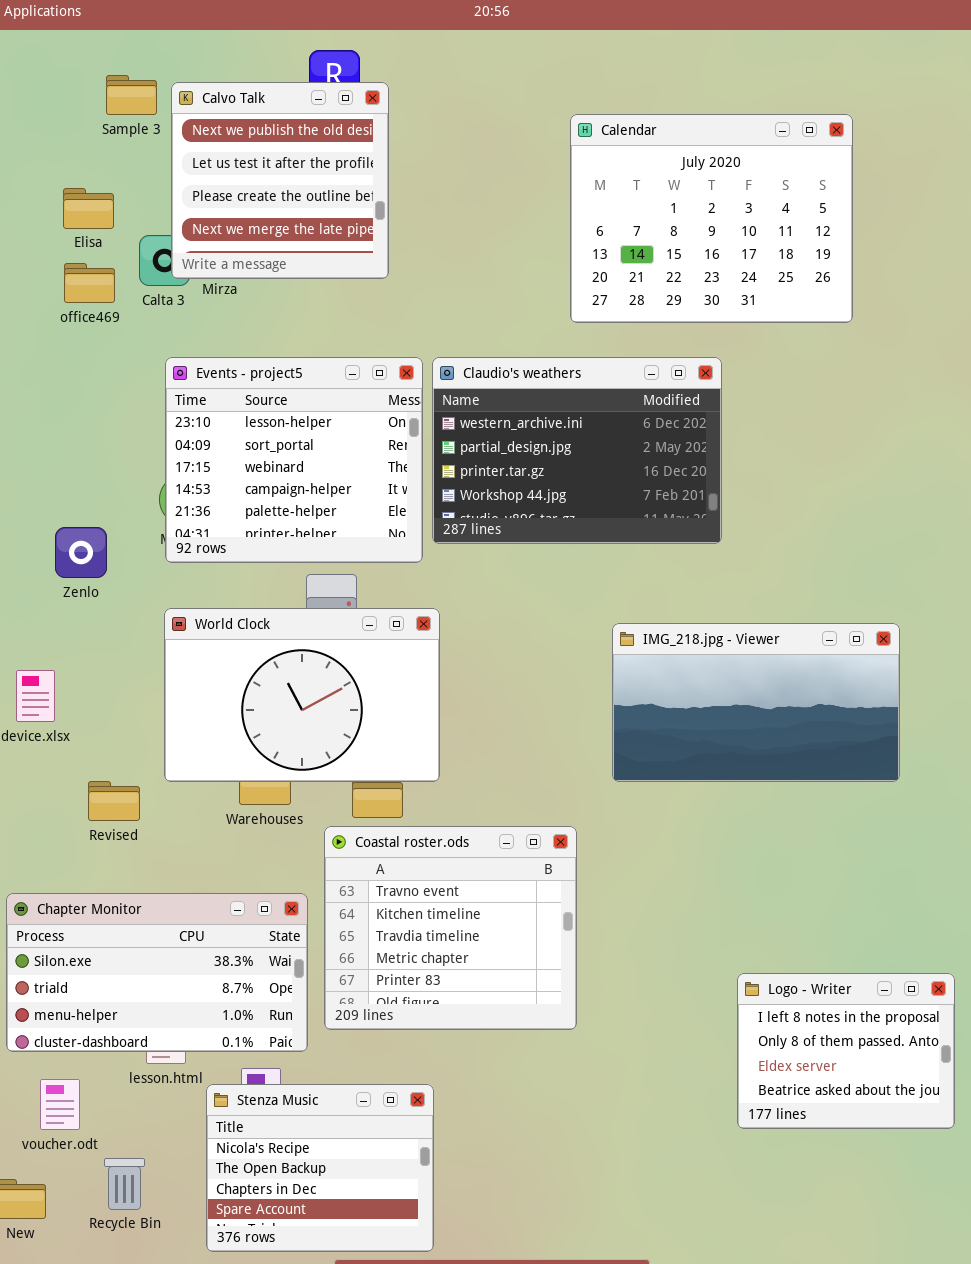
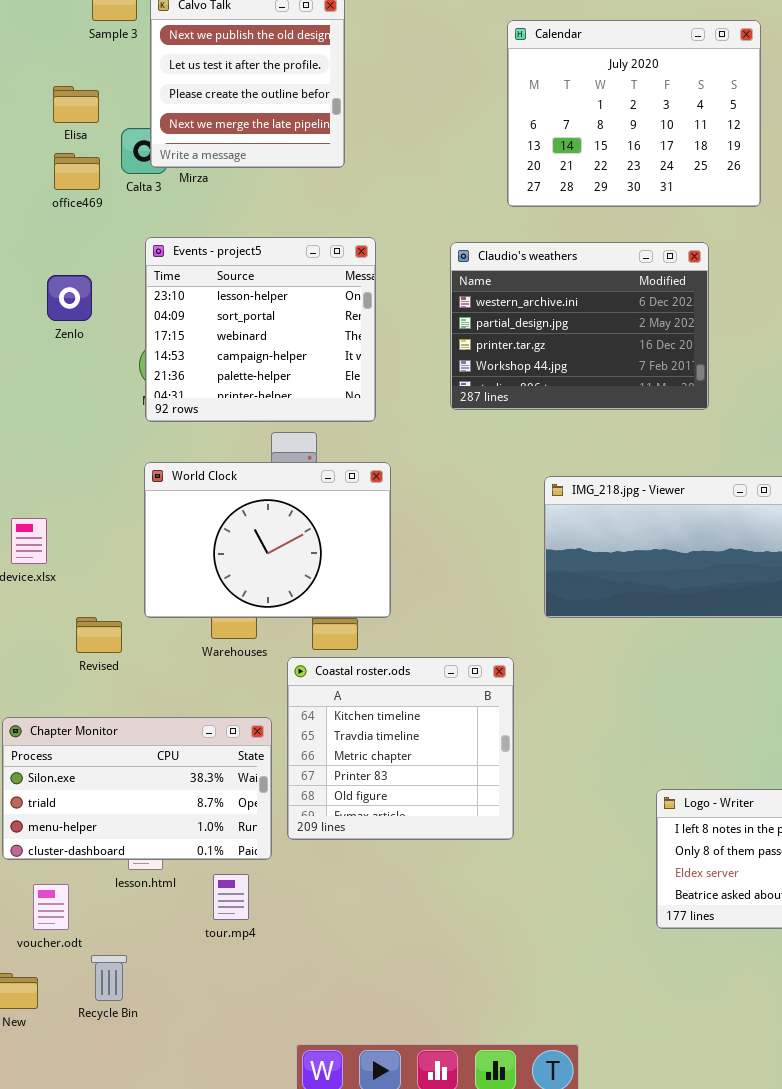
Claudio's weathers: [432,357,722,544] -> [450,242,709,410], moved
Zenlo: [55,527,107,578] -> [47,275,92,321], moved
Coastal roster.ods: [324,826,577,1030] -> [287,657,514,840], scrolled down 1 row
Stenza Music: [206,1084,434,1252] -> none, closed

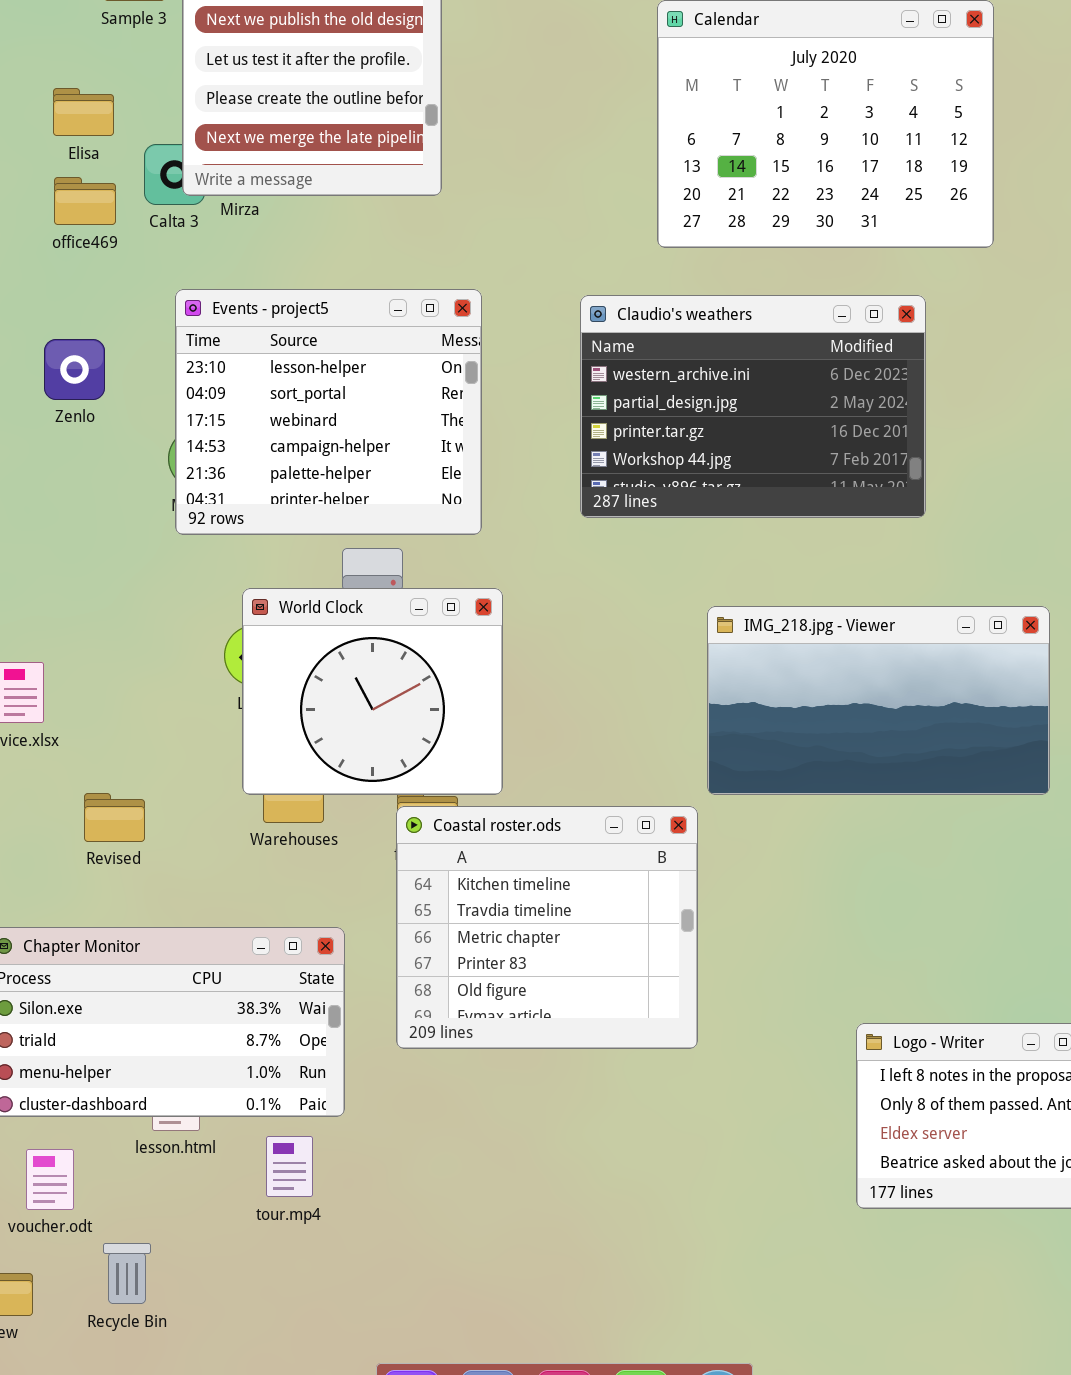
World Clock: [144,462,391,618] -> [242,588,503,795], resized
Coastal roster.ods: [287,657,514,840] -> [396,806,698,1049], moved

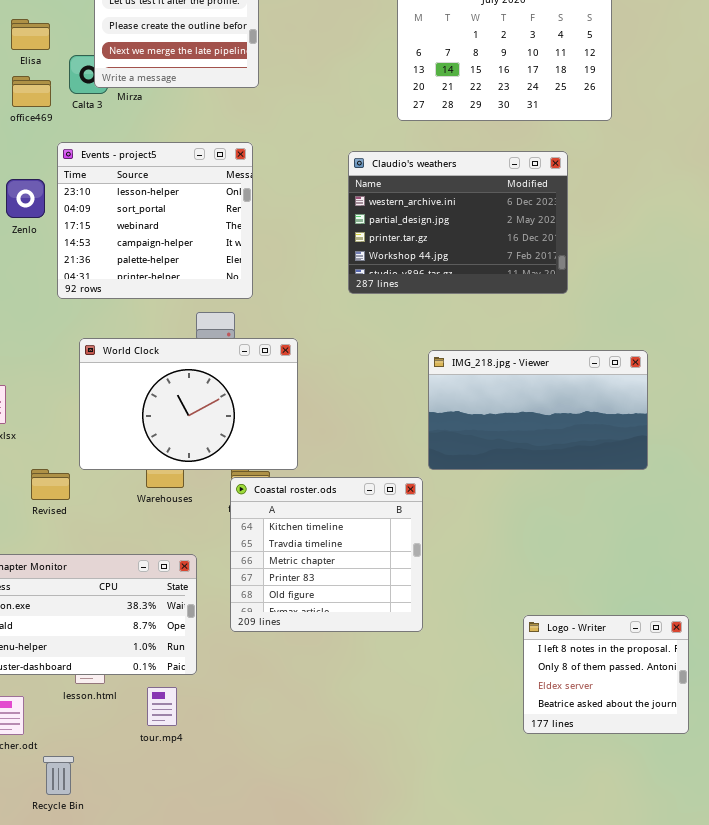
Events - project5: [175,289,482,535] -> [57,142,253,299], moved
World Clock: [242,588,503,795] -> [79,338,298,470], resized

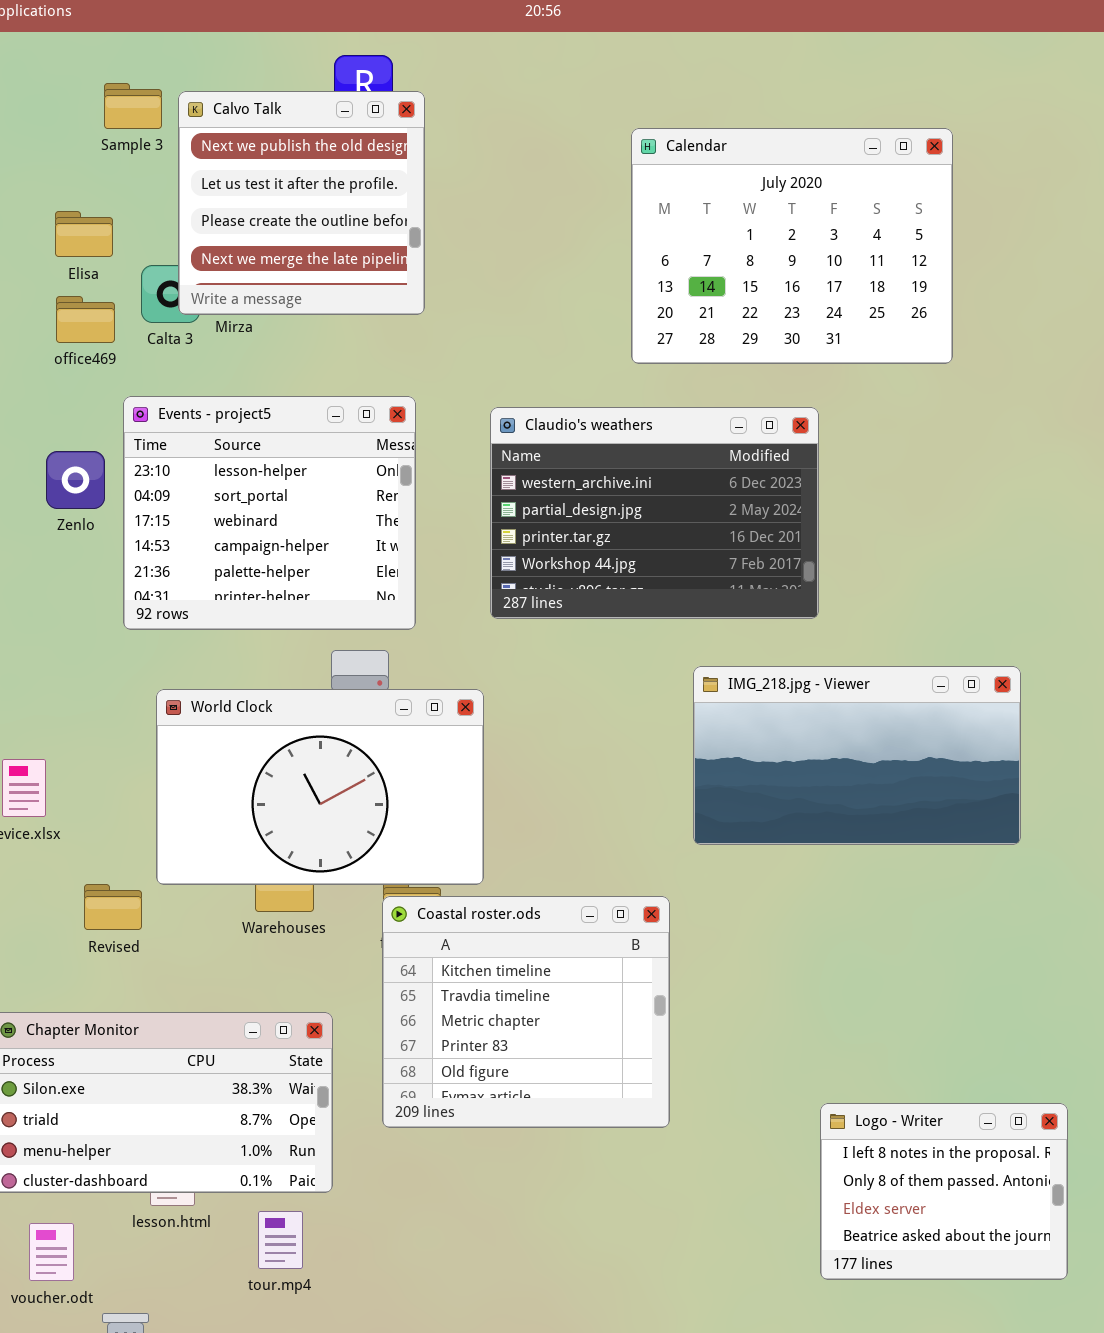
Claudio's weathers: [348,151,568,294] -> [490,407,819,619], moved
IMG_218.jpg - Viewer: [428,350,648,470] -> [693,666,1021,845], moved

